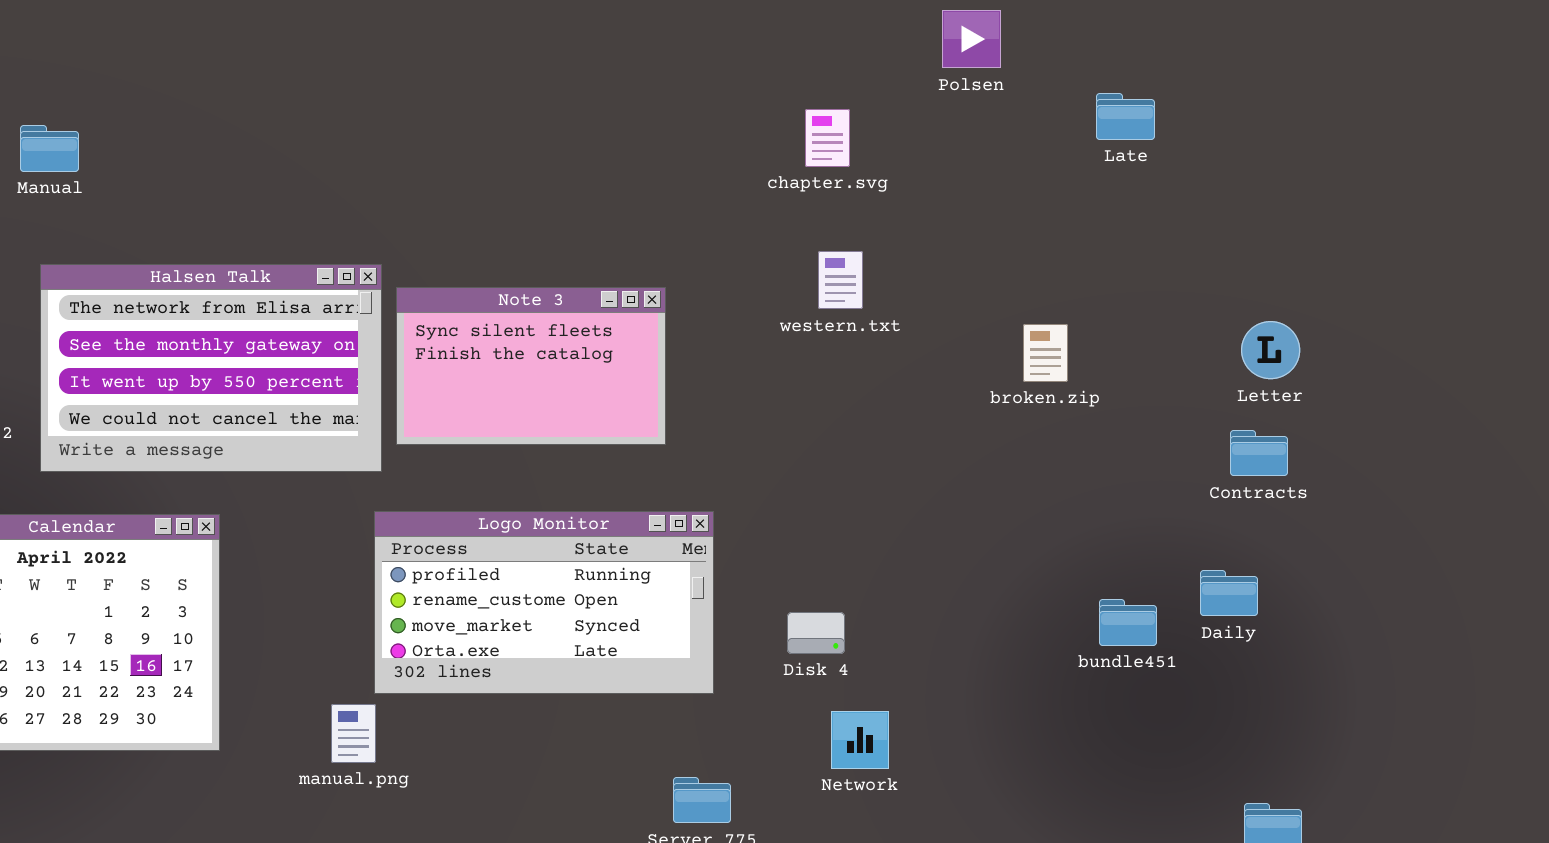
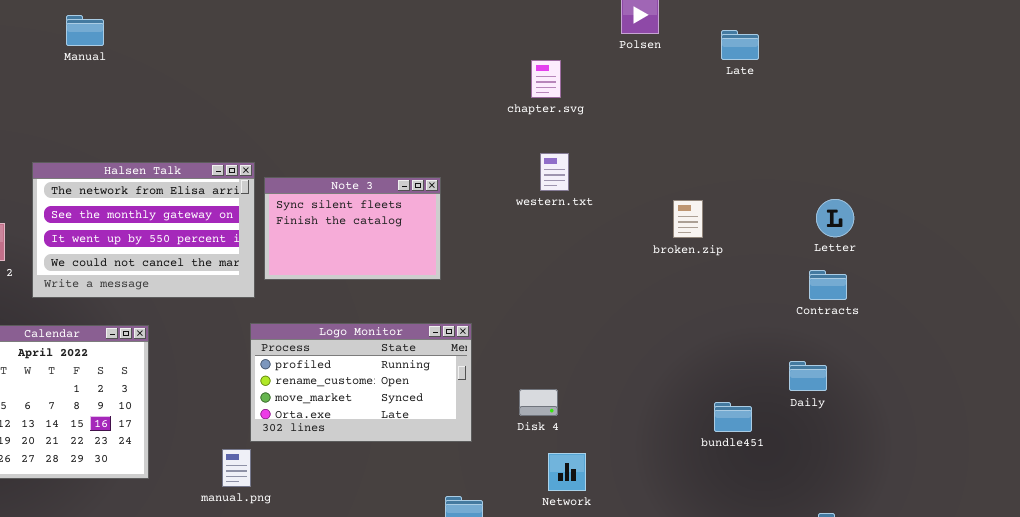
Late: [1096,93,1155,140] -> [721,30,759,60], moved
Manual: [20,125,79,172] -> [66,15,104,46], moved
bundle451: [1099,599,1157,646] -> [714,402,752,432], moved

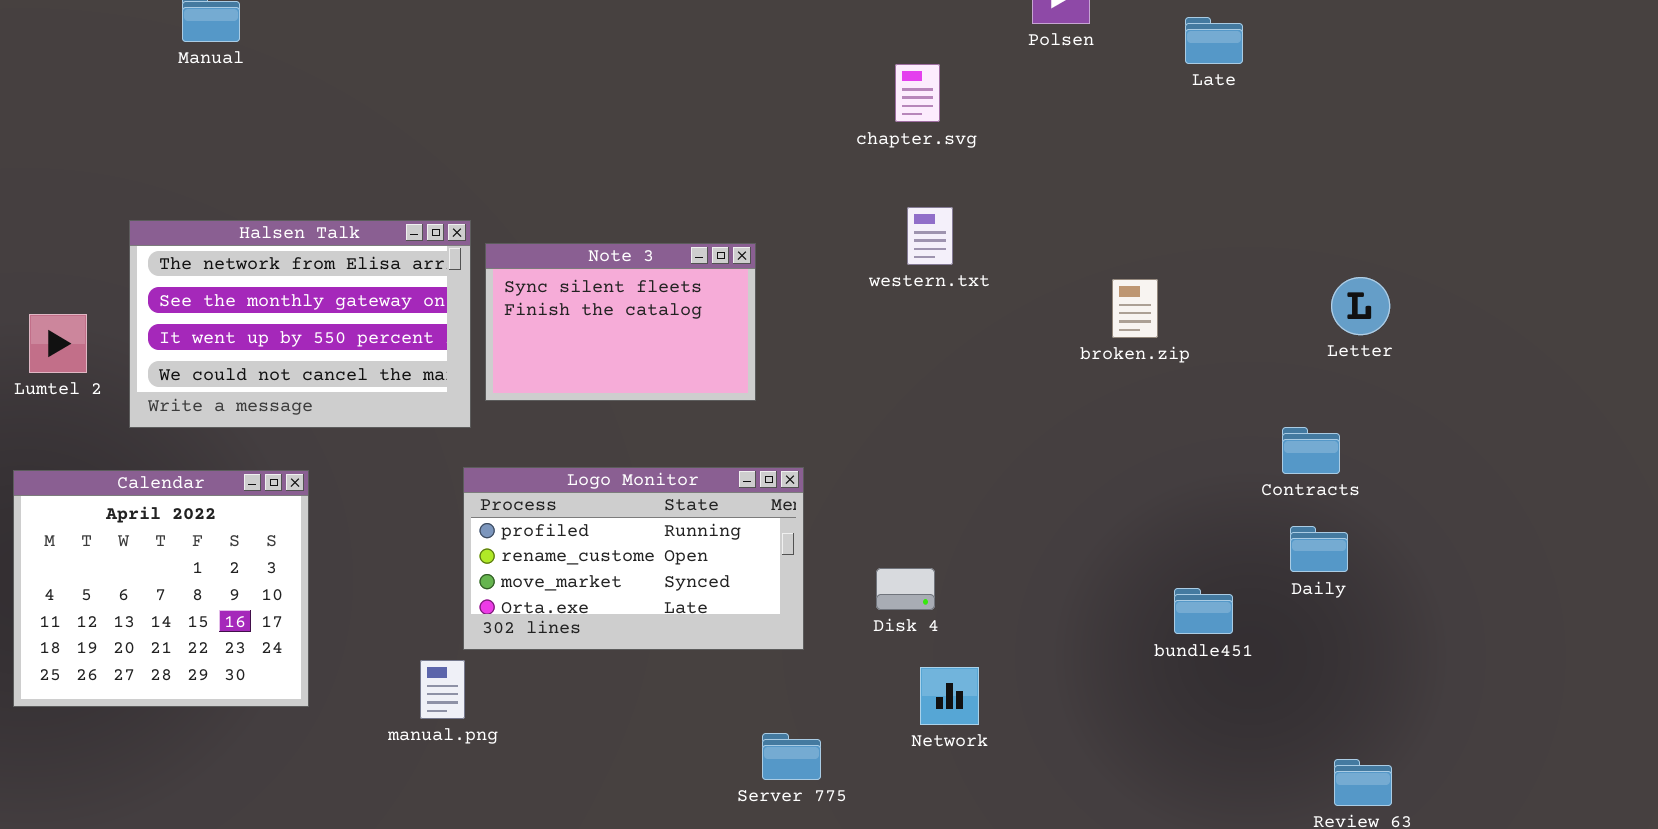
Contracts: [809,270,847,300] -> [1282,427,1340,474], moved

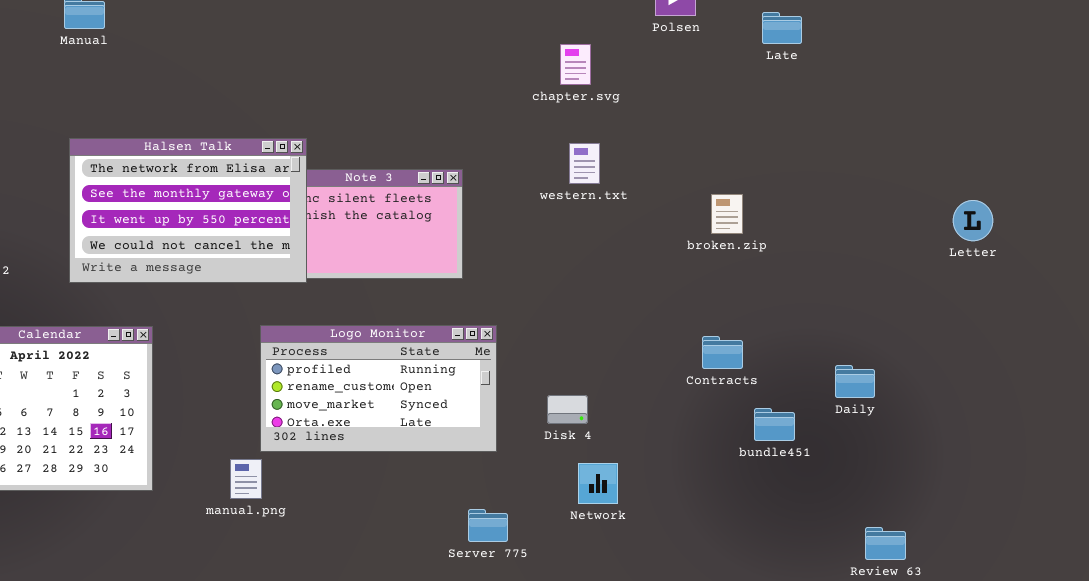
Halsen Talk: [129,220,471,428] -> [69,138,307,283], moved
Letter: [1331,277,1390,335] -> [953,200,993,241], moved
Contracts: [1282,427,1340,474] -> [702,336,743,369], moved

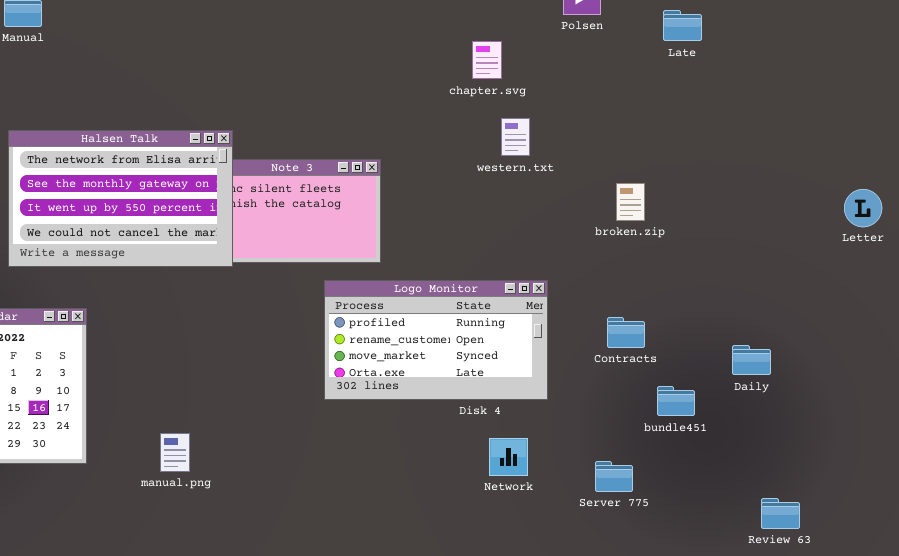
western.txt: [569,143,600,184] -> [501,118,530,156], moved
Logo Monitor: [260,325,497,452] -> [324,280,548,400], moved
Server 775: [468,509,508,542] -> [595,461,633,492], moved

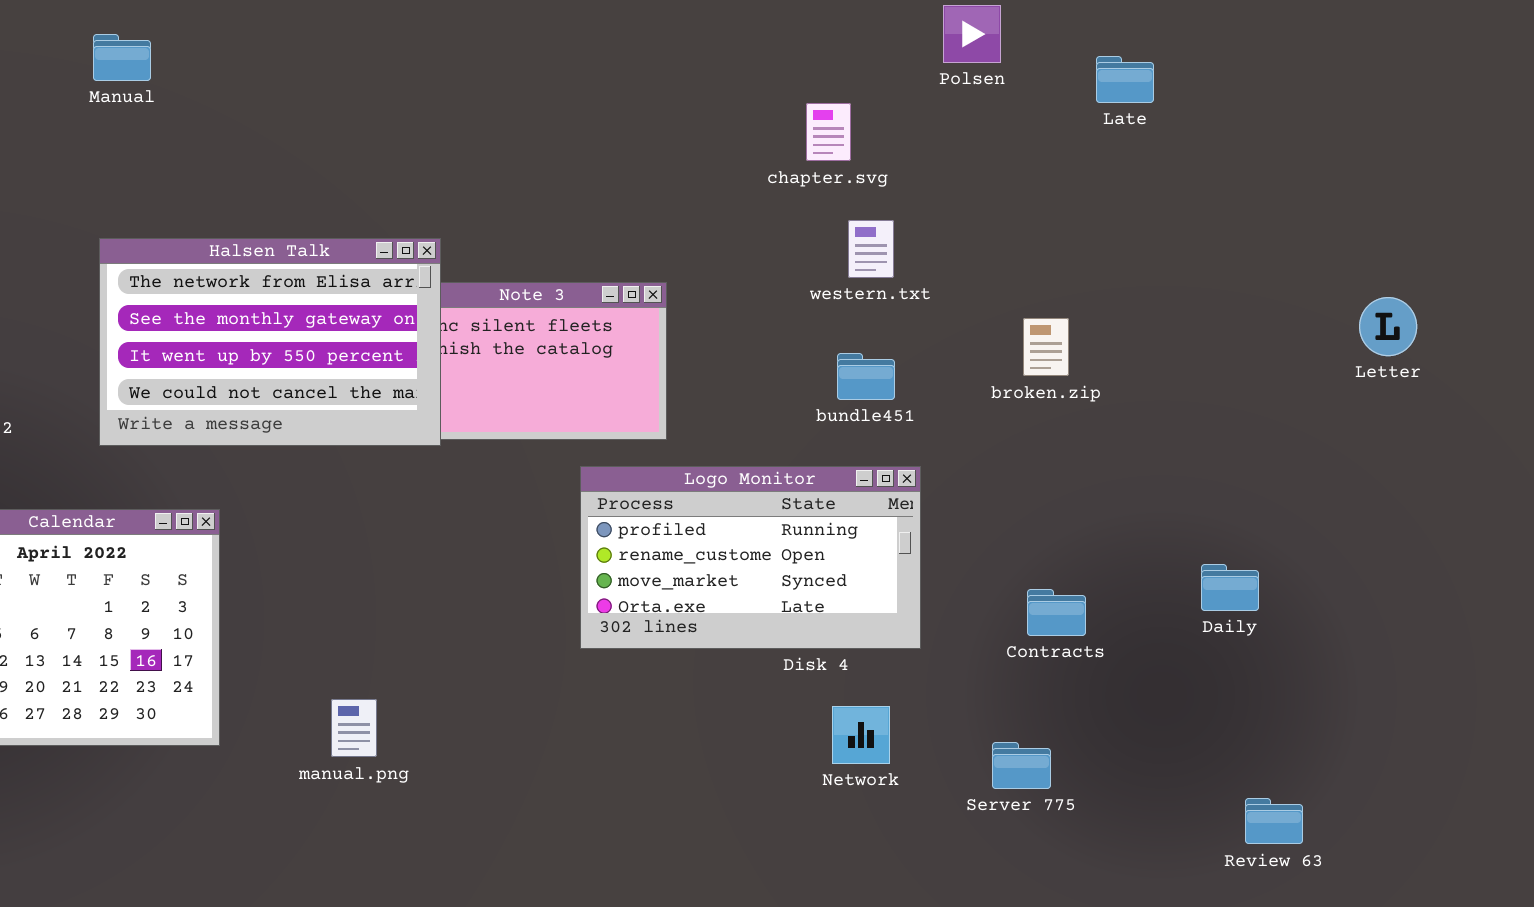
Letter: [844,189,882,227] -> [1359,297,1417,356], moved
Contracts: [607,317,645,348] -> [1027,589,1086,636], moved
bundle451: [657,386,695,416] -> [837,353,895,400], moved

